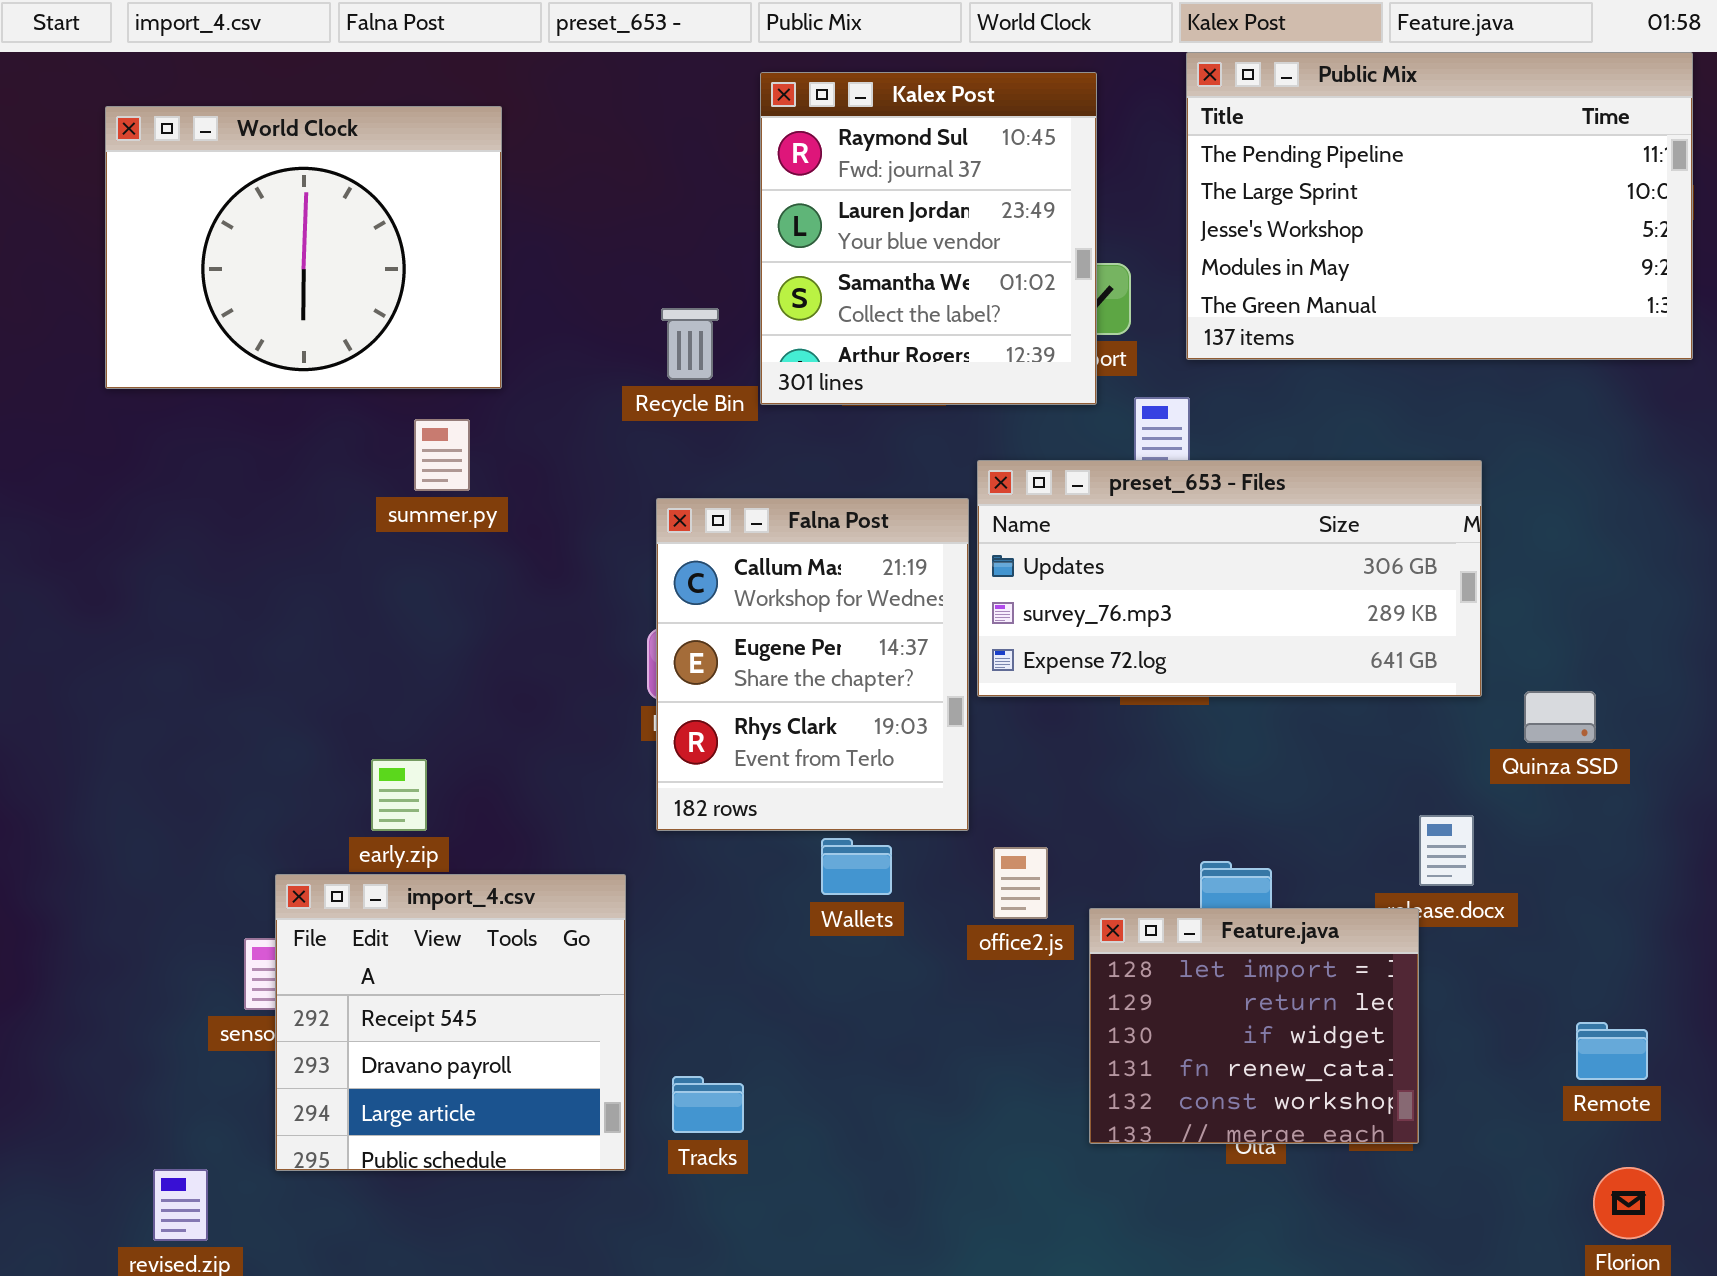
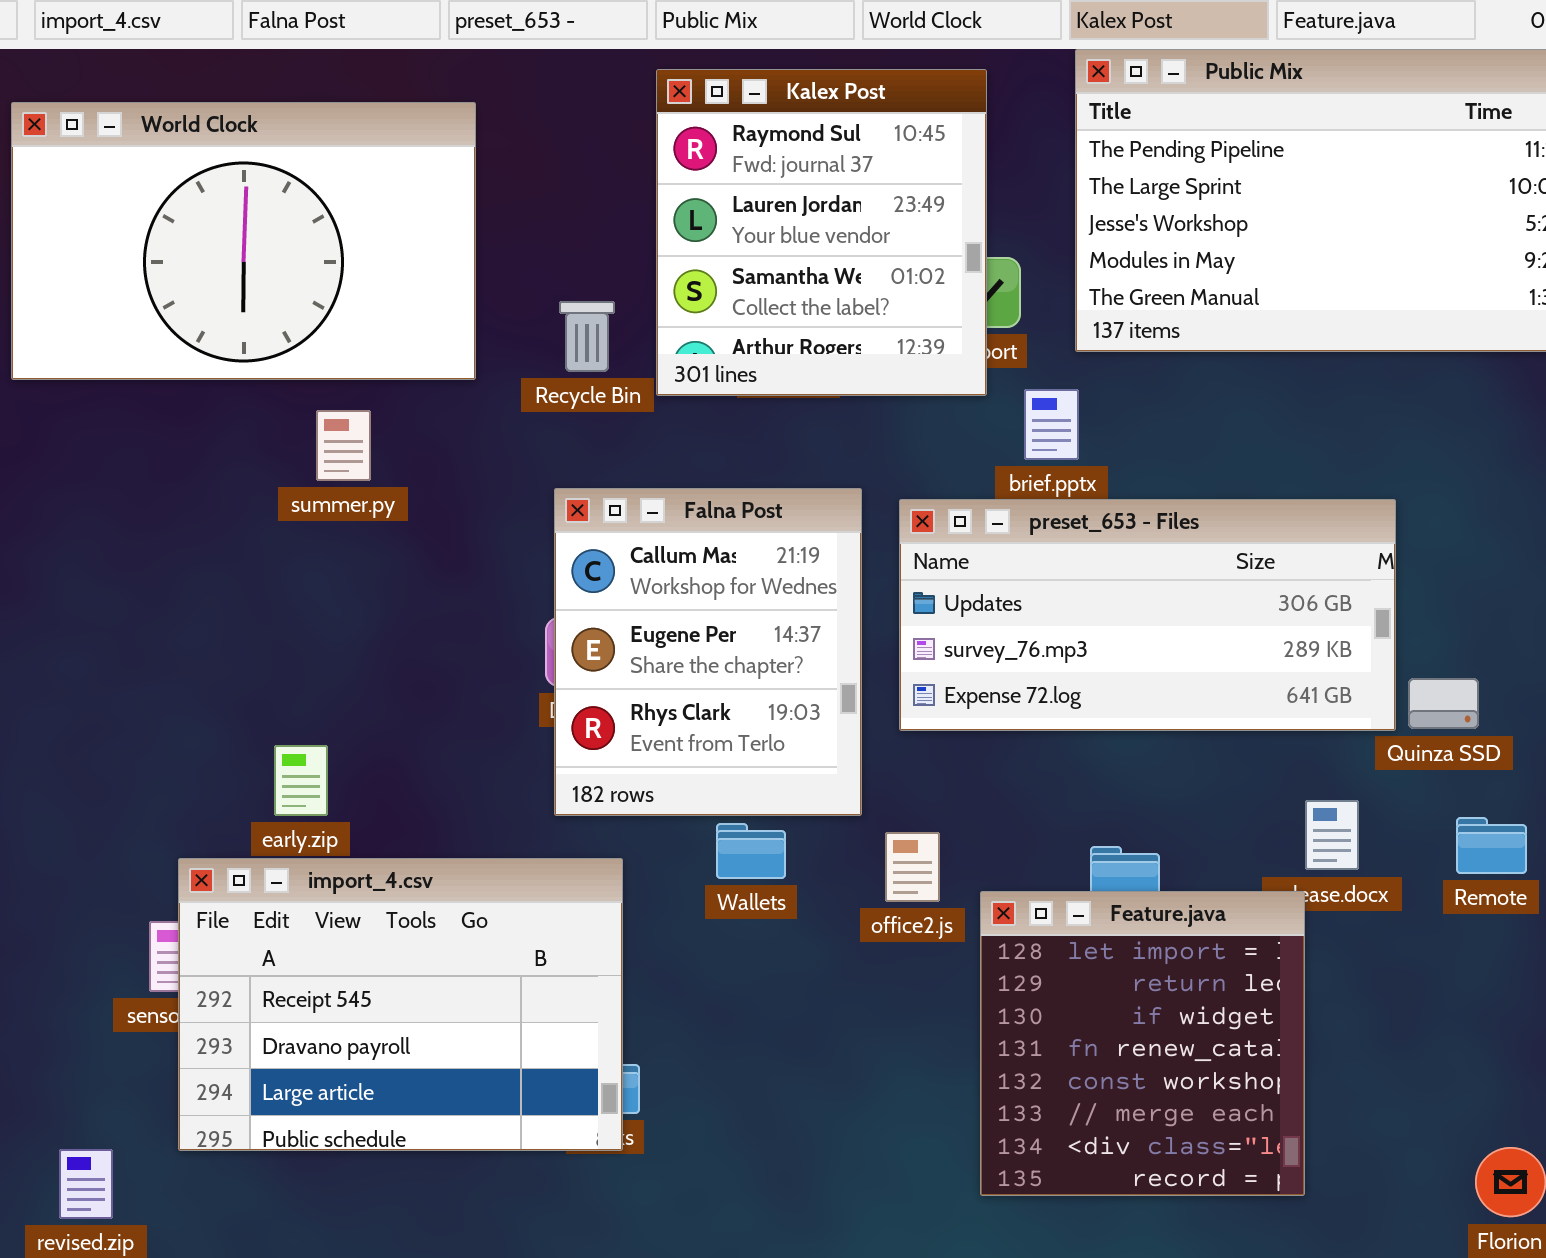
World Clock: [105,106,502,389] -> [11,102,476,380], resized
preset_653 - Files: [977,460,1482,697] -> [899,499,1396,731], moved
import_4.csv: [275,874,626,1171] -> [178,858,623,1151], resized
Feature.java: [1089,908,1419,1144] -> [980,891,1305,1196], resized
Remote: [1576,1022,1648,1080] -> [1456,817,1527,874], moved

